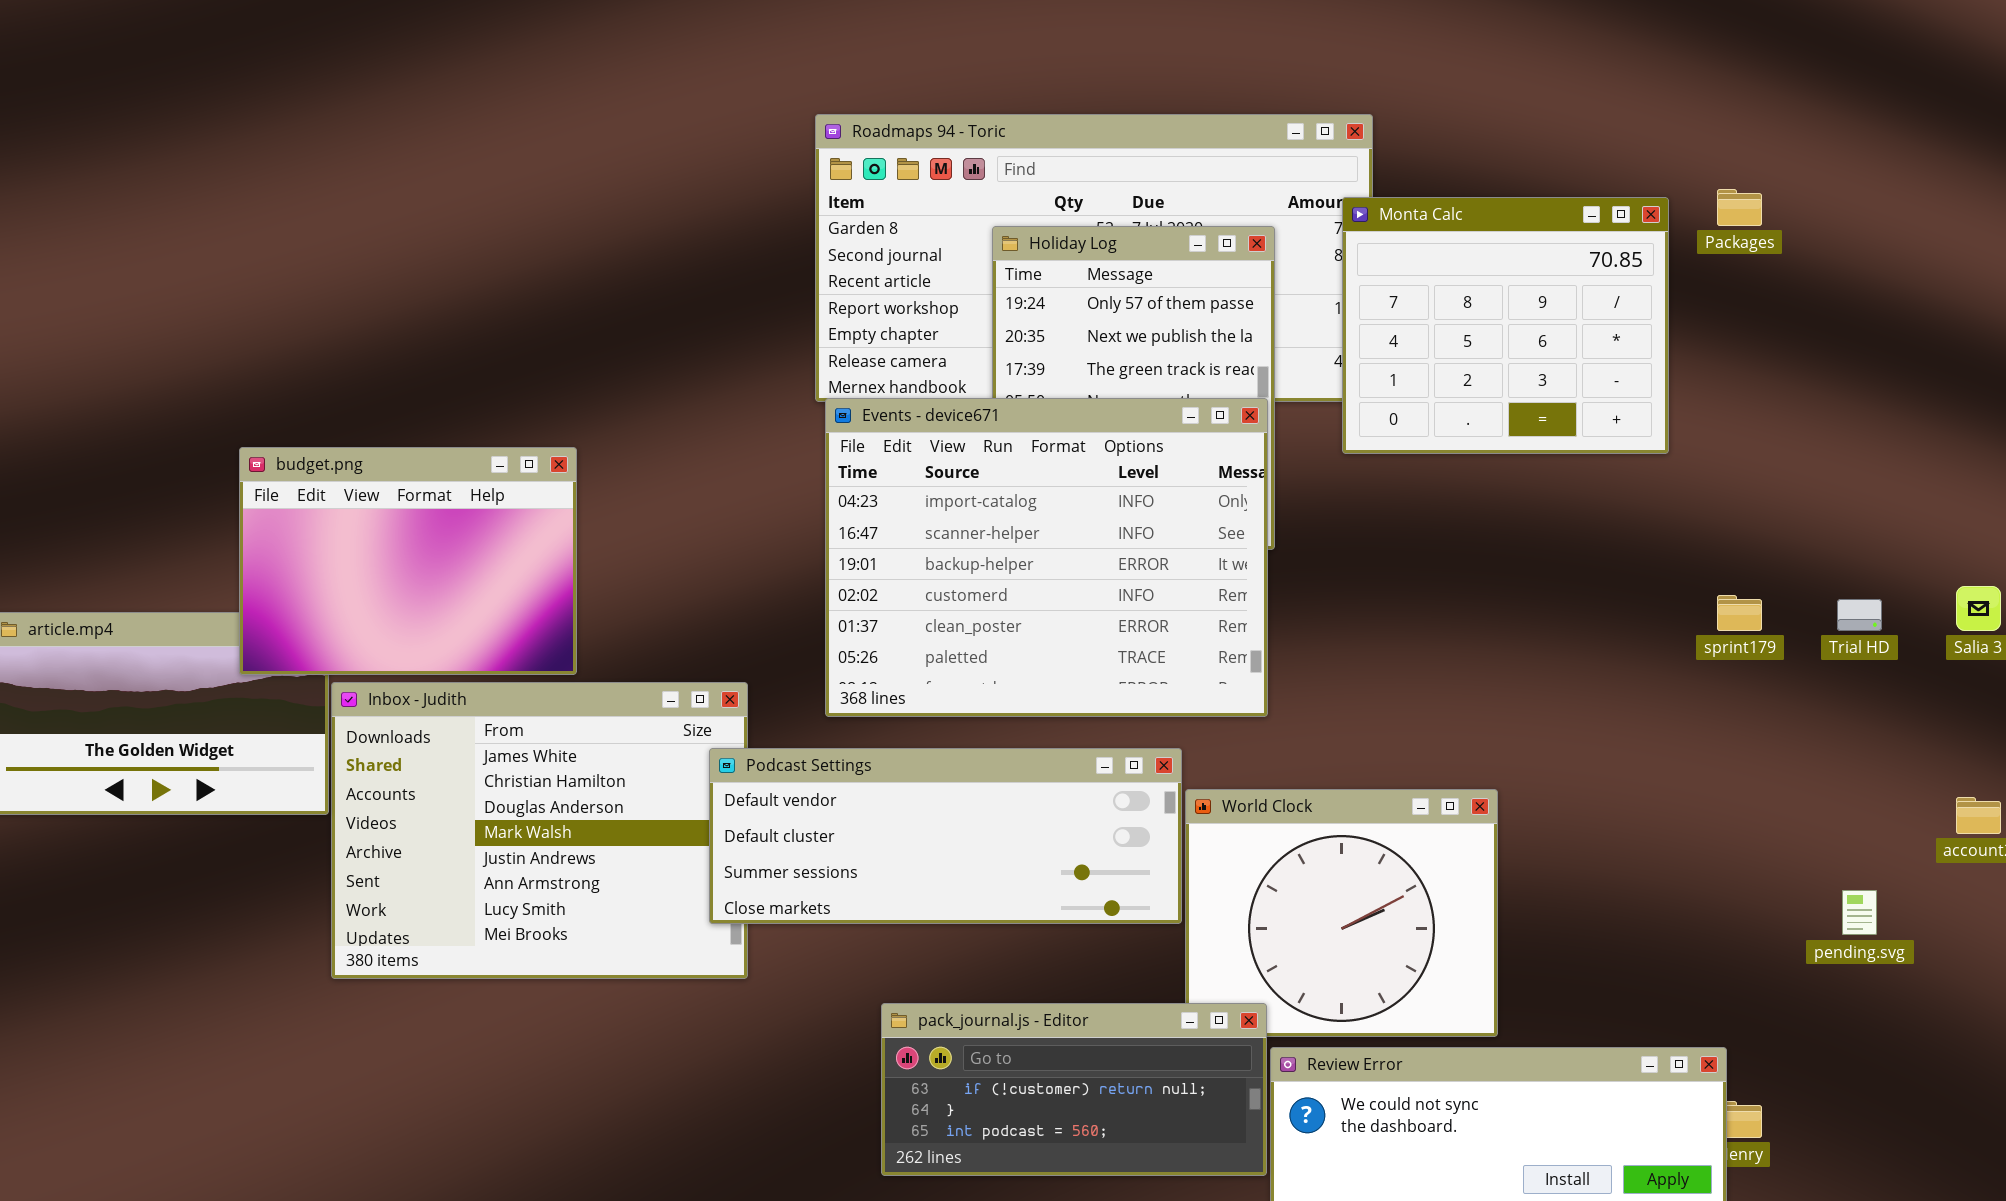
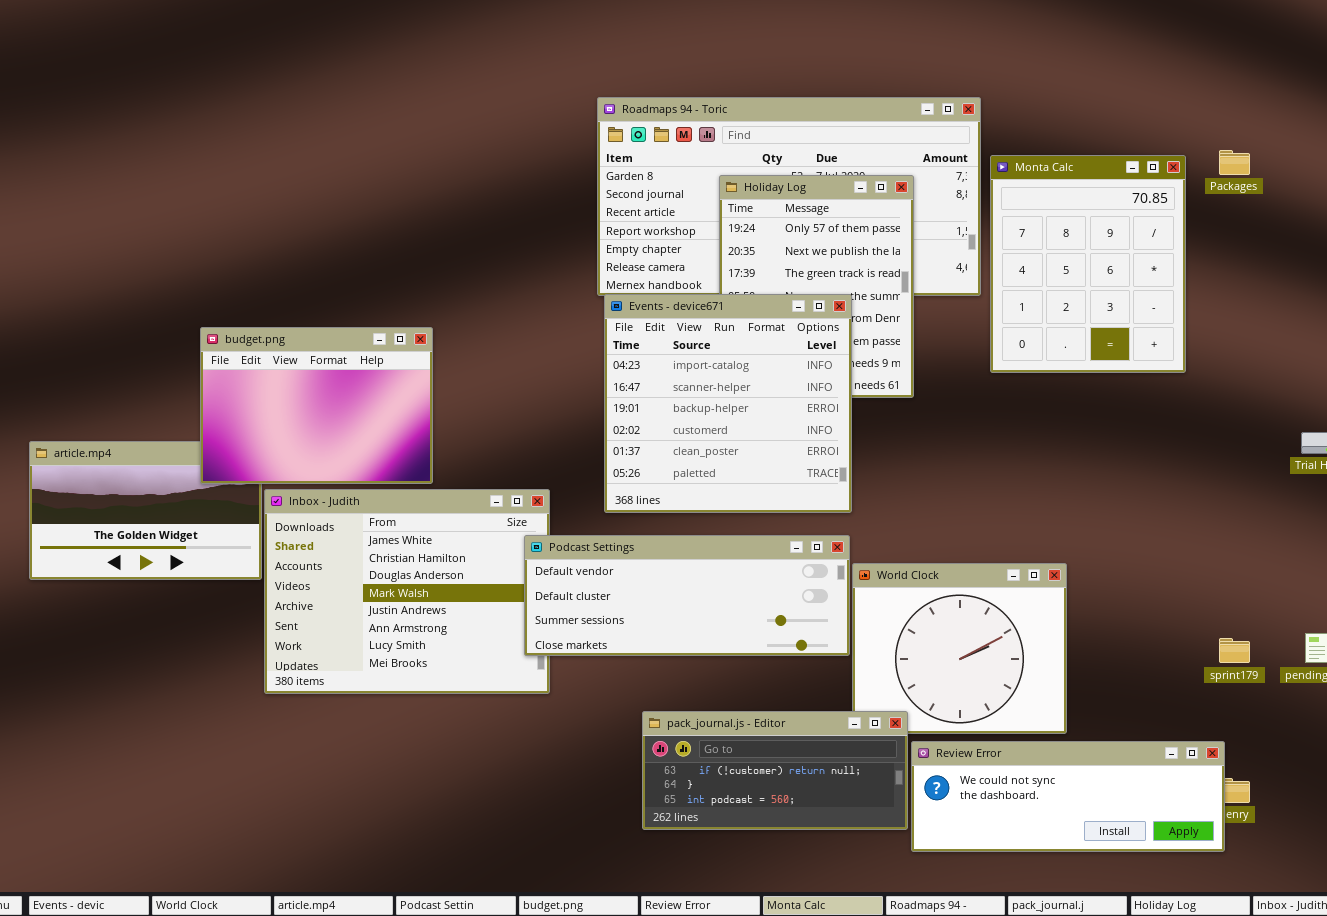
Monta Calc: [1342,197,1669,454] -> [990,155,1186,373], resized
Events - device671: [825,398,1268,717] -> [604,294,852,513], resized
sprint179: [1717,595,1762,631] -> [1219,638,1250,663], moved

